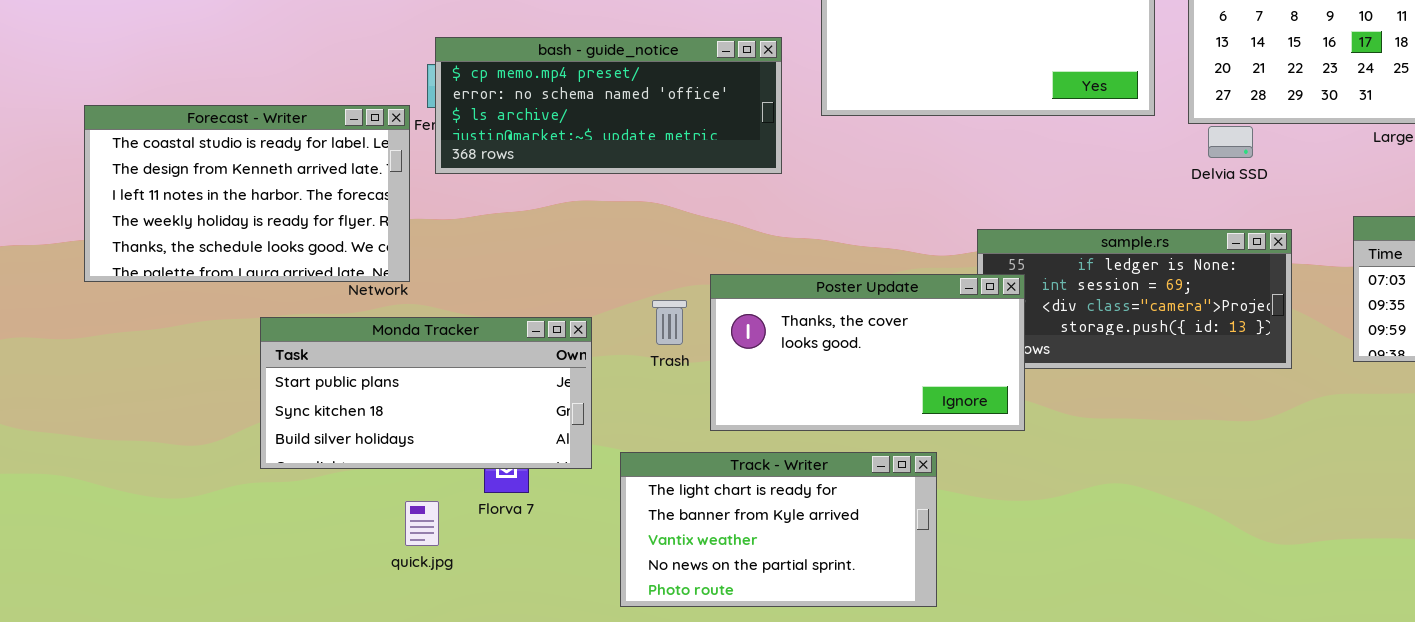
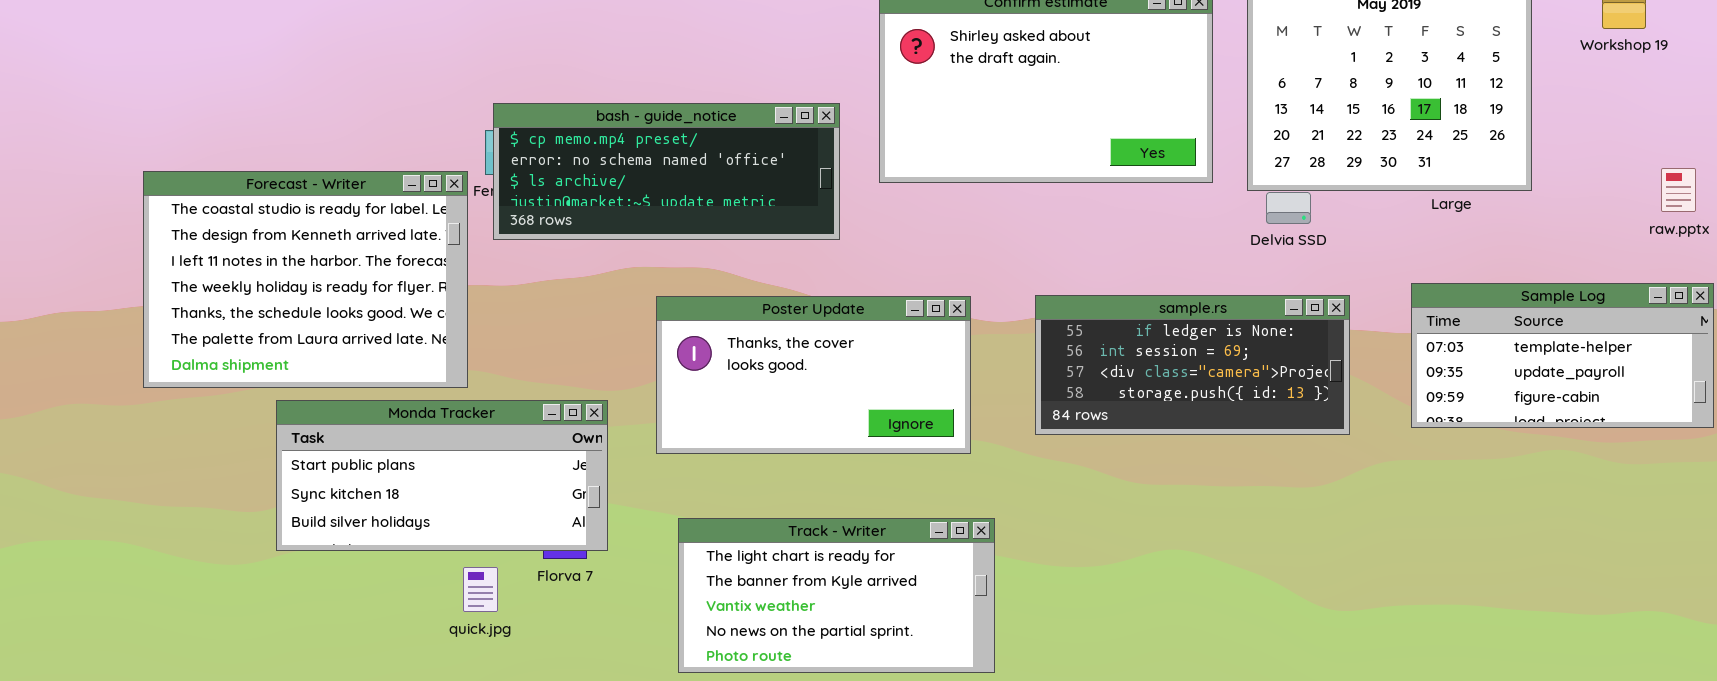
Forecast - Writer: [84,105,410,282] -> [143,171,468,388], resized
Poster Update: [710,274,1025,431] -> [656,296,971,454], moved
Monda Tracker: [260,317,592,469] -> [276,400,608,551], moved

